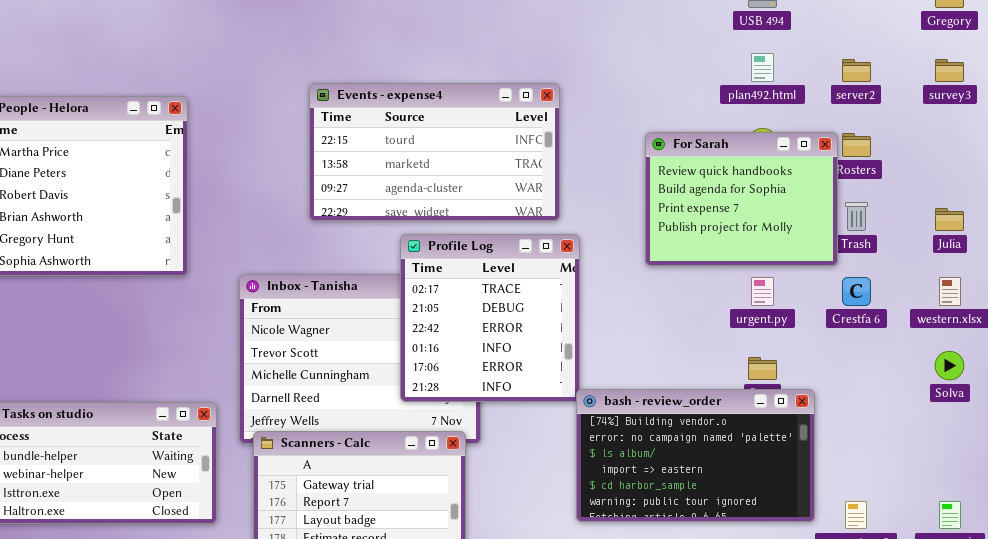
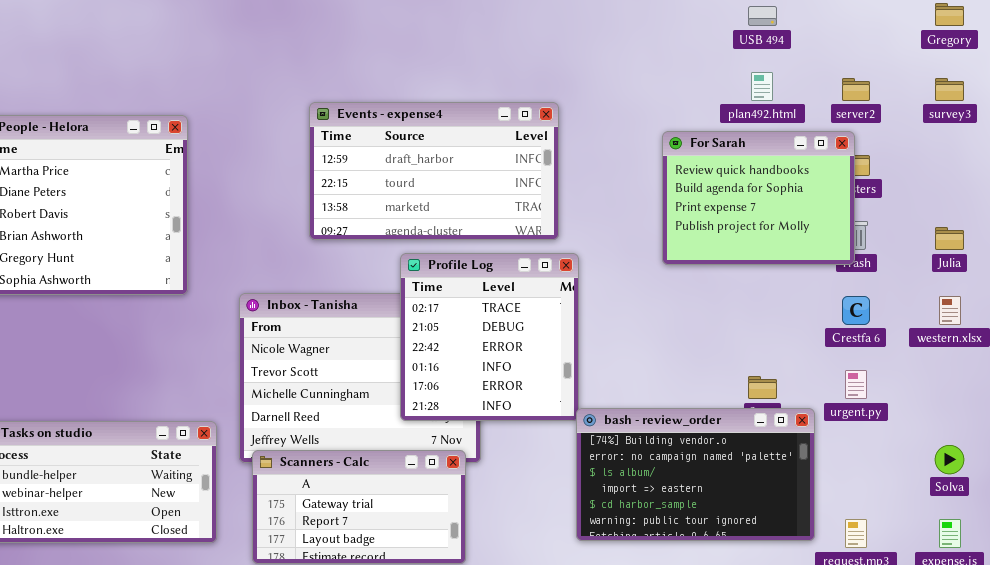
Events - expense4: [309,83,560,221] -> [309,102,559,240], scrolled up 1 row
For Sarah: [645,132,838,266] -> [662,131,855,265], moved
urgent.py: [751,277,774,306] -> [845,370,867,399], moved
Solva: [935,351,964,380] -> [935,445,964,474], moved

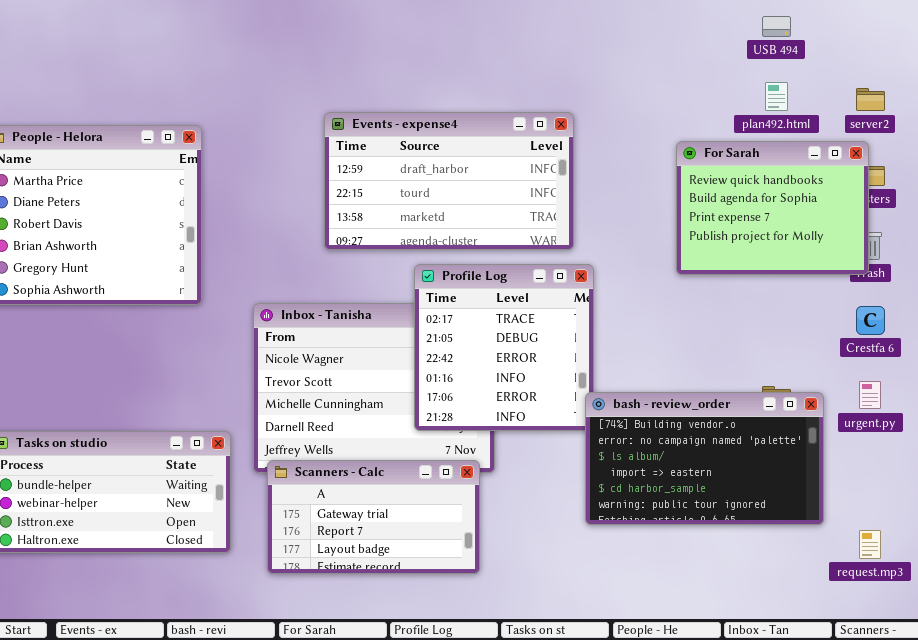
bash - review_order: [576,408,815,541] -> [585,392,824,525], moved

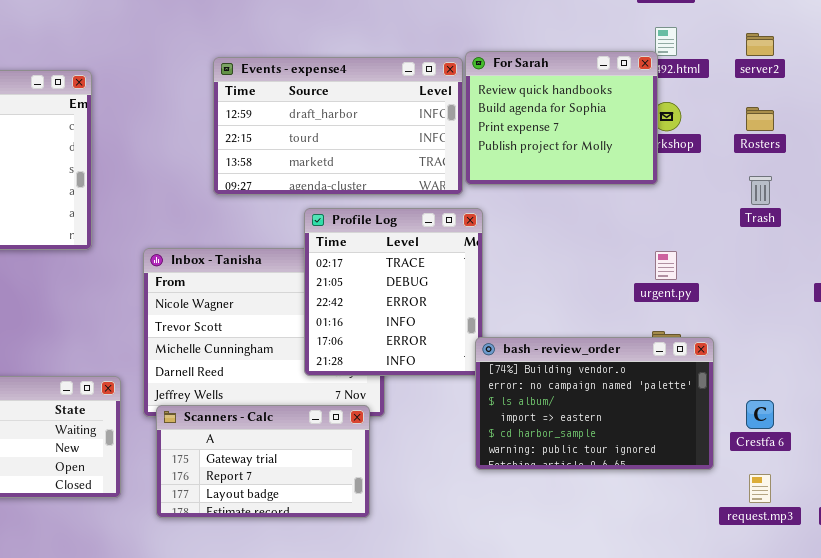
For Sarah: [676,141,869,275] -> [465,51,658,185], moved
Crestfa 6: [856,306,885,335] -> [746,400,774,429], moved
urgent.py: [859,381,881,409] -> [655,251,677,280], moved

